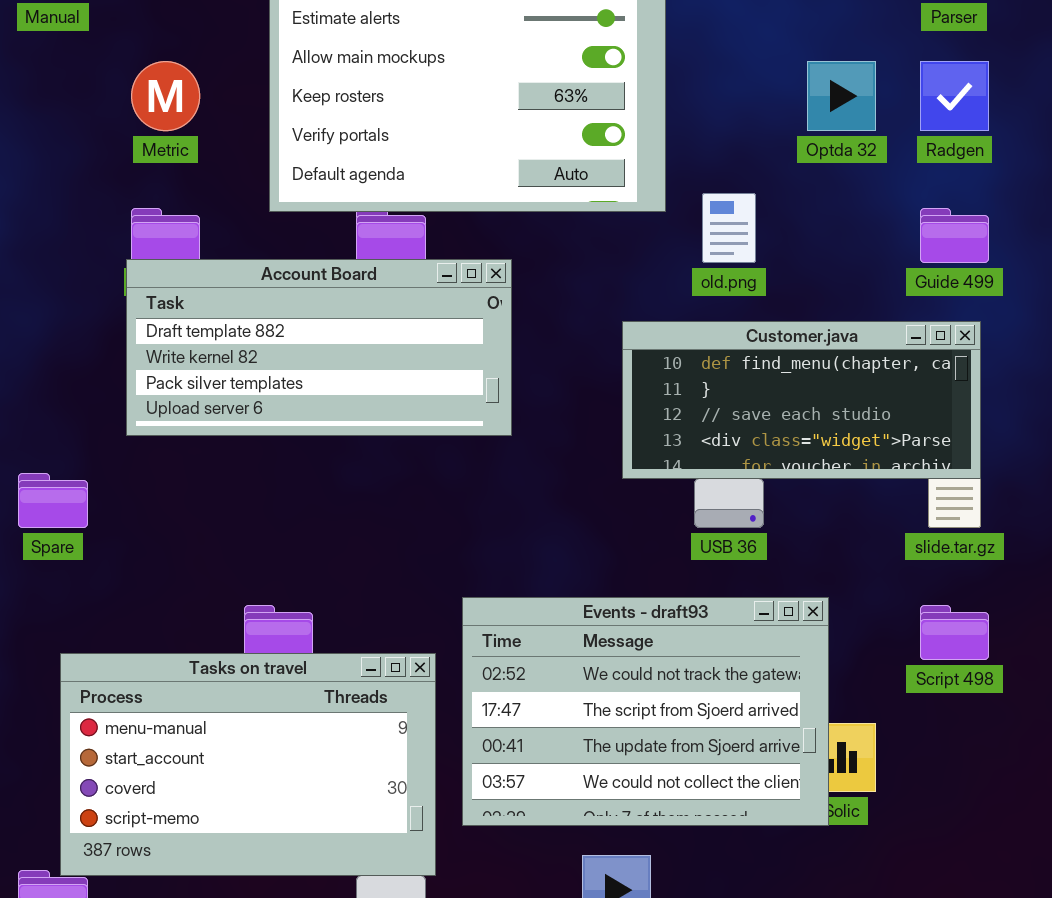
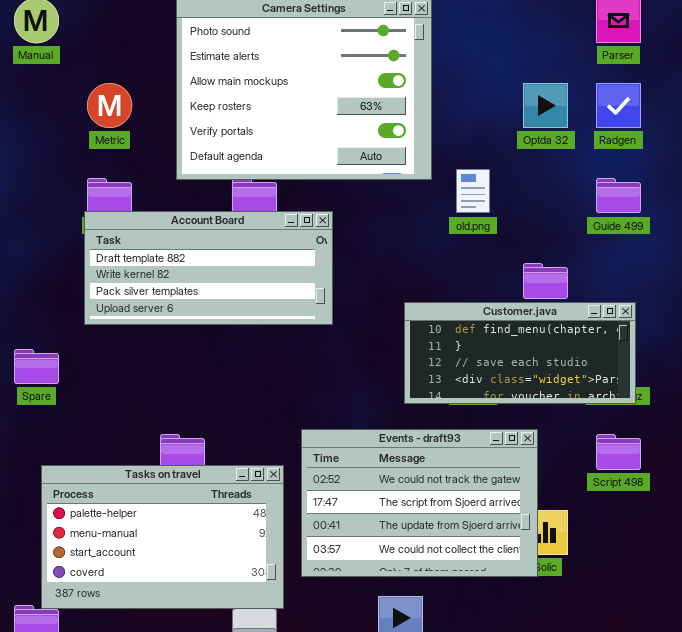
Customer.java: [622,321,981,479] -> [404,302,636,404], moved
Tasks on travel: [60,653,436,876] -> [41,465,284,609], scrolled up 1 row

